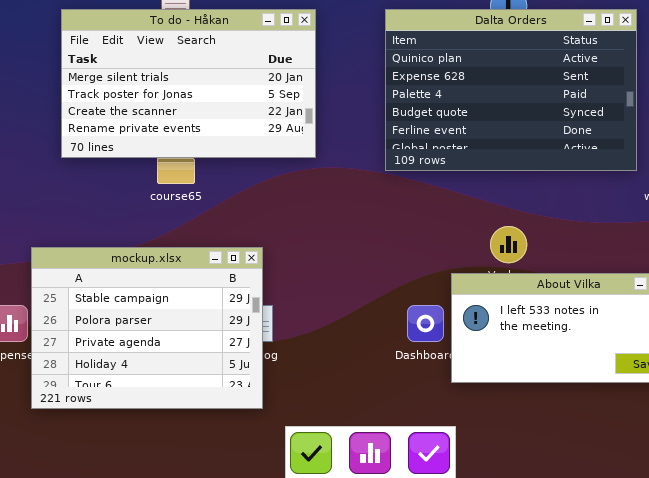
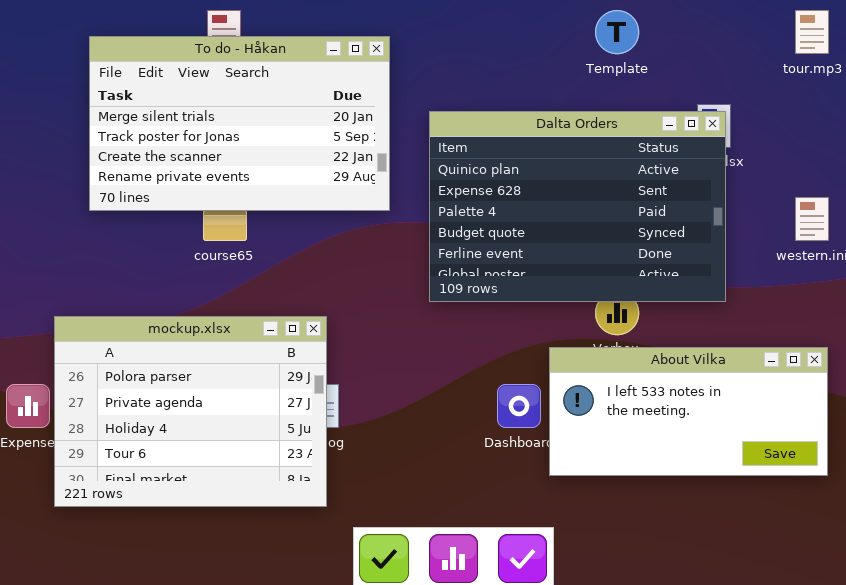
Dalta Orders: [385,9,637,171] -> [429,111,726,302], moved
mockup.xlsx: [31,247,263,409] -> [54,316,327,507], scrolled down 1 row

